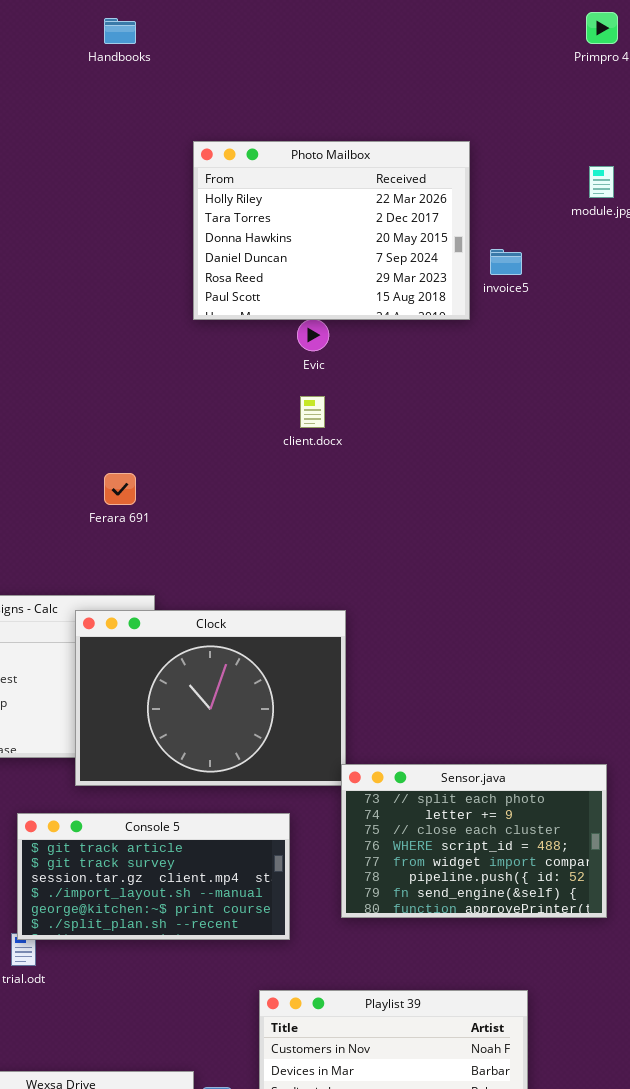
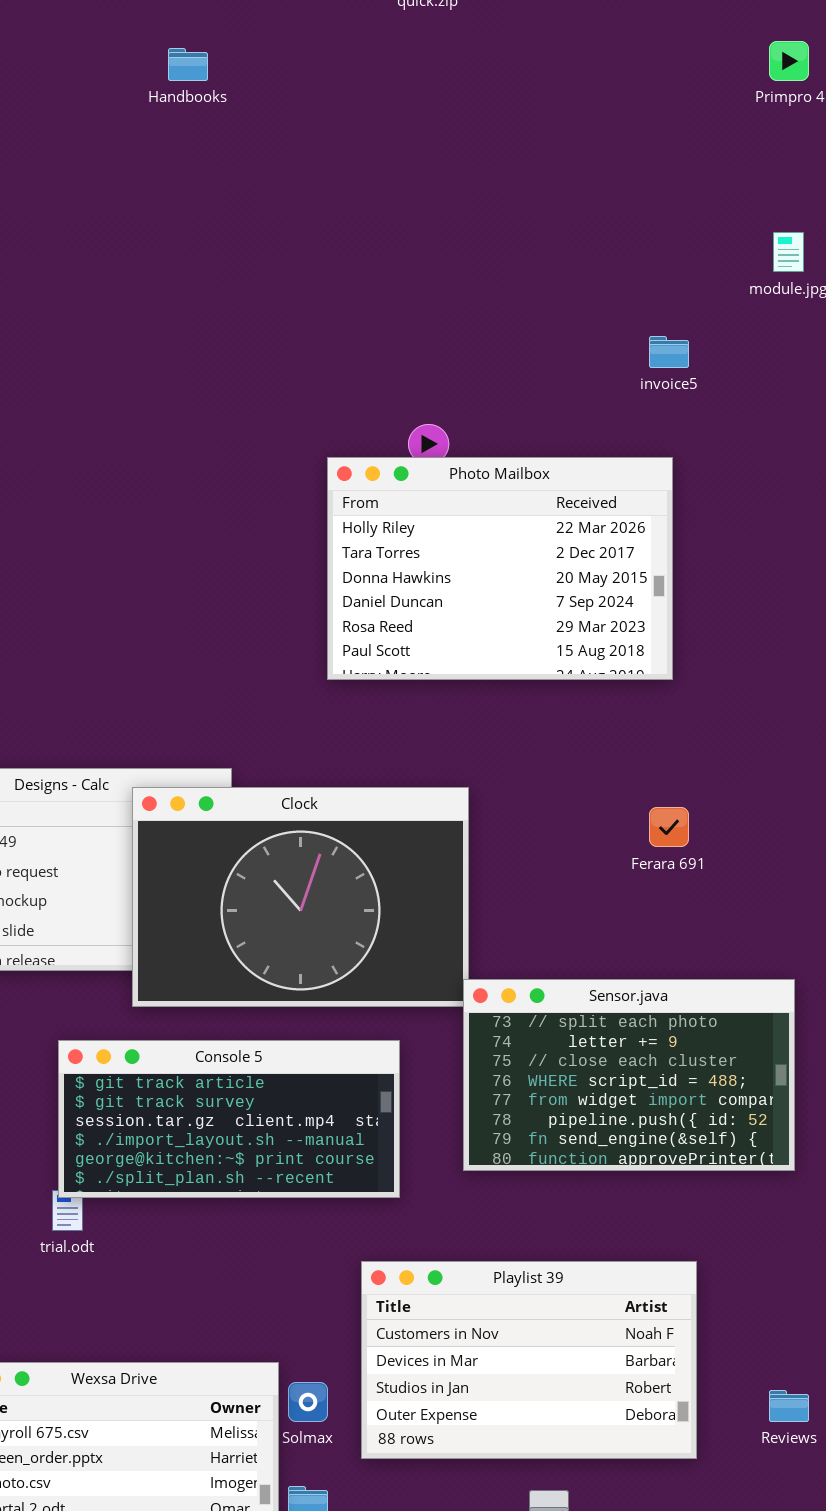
Photo Mailbox: [193,141,470,320] -> [327,457,673,680], moved
Ferara 691: [104,473,136,505] -> [649,807,689,847], moved

